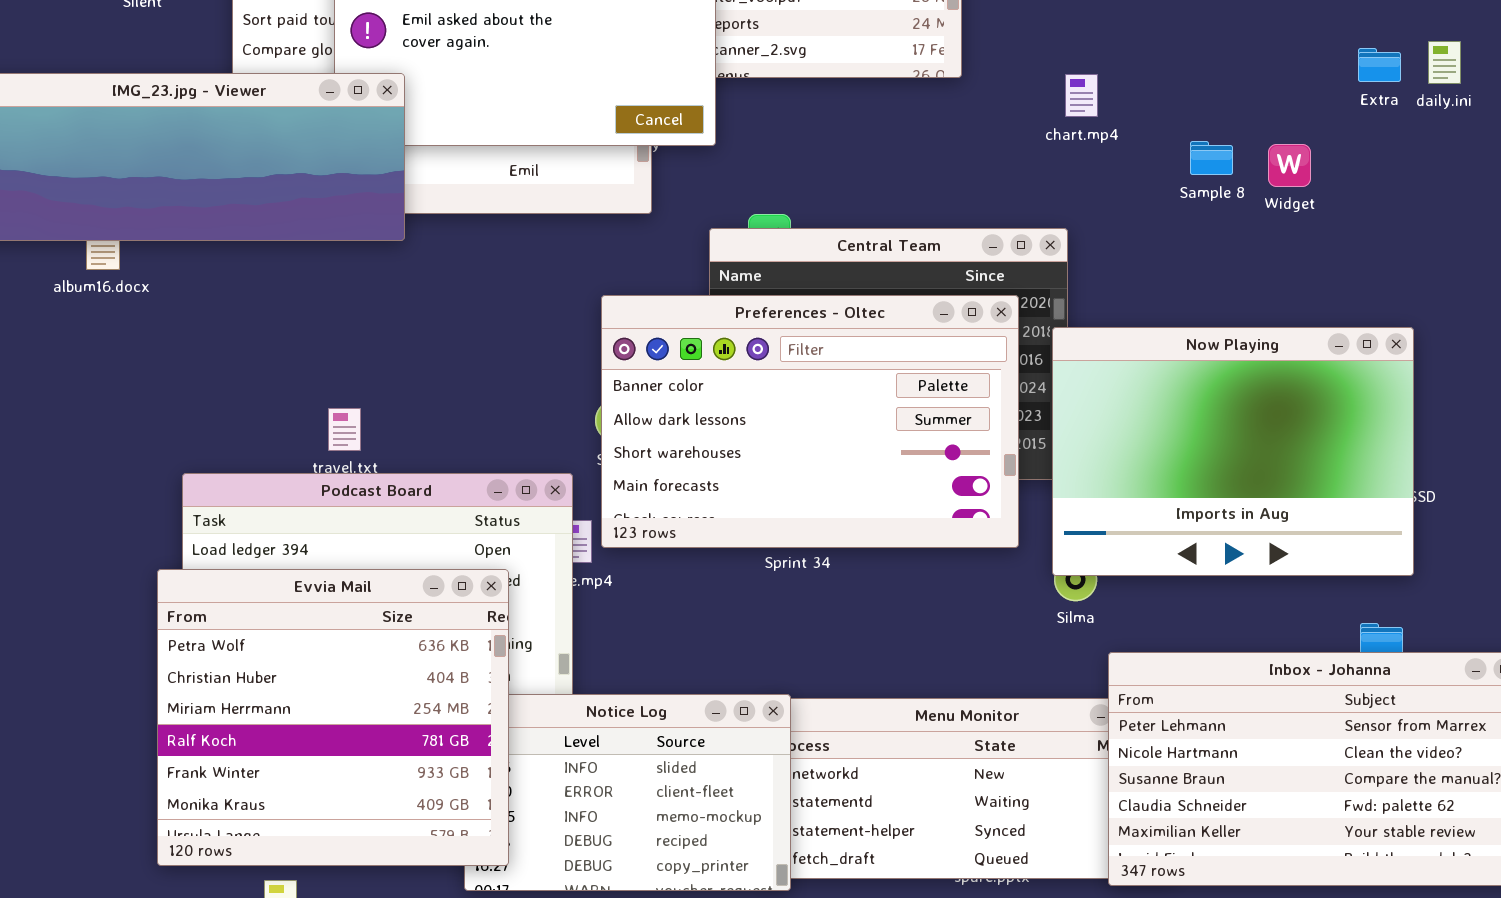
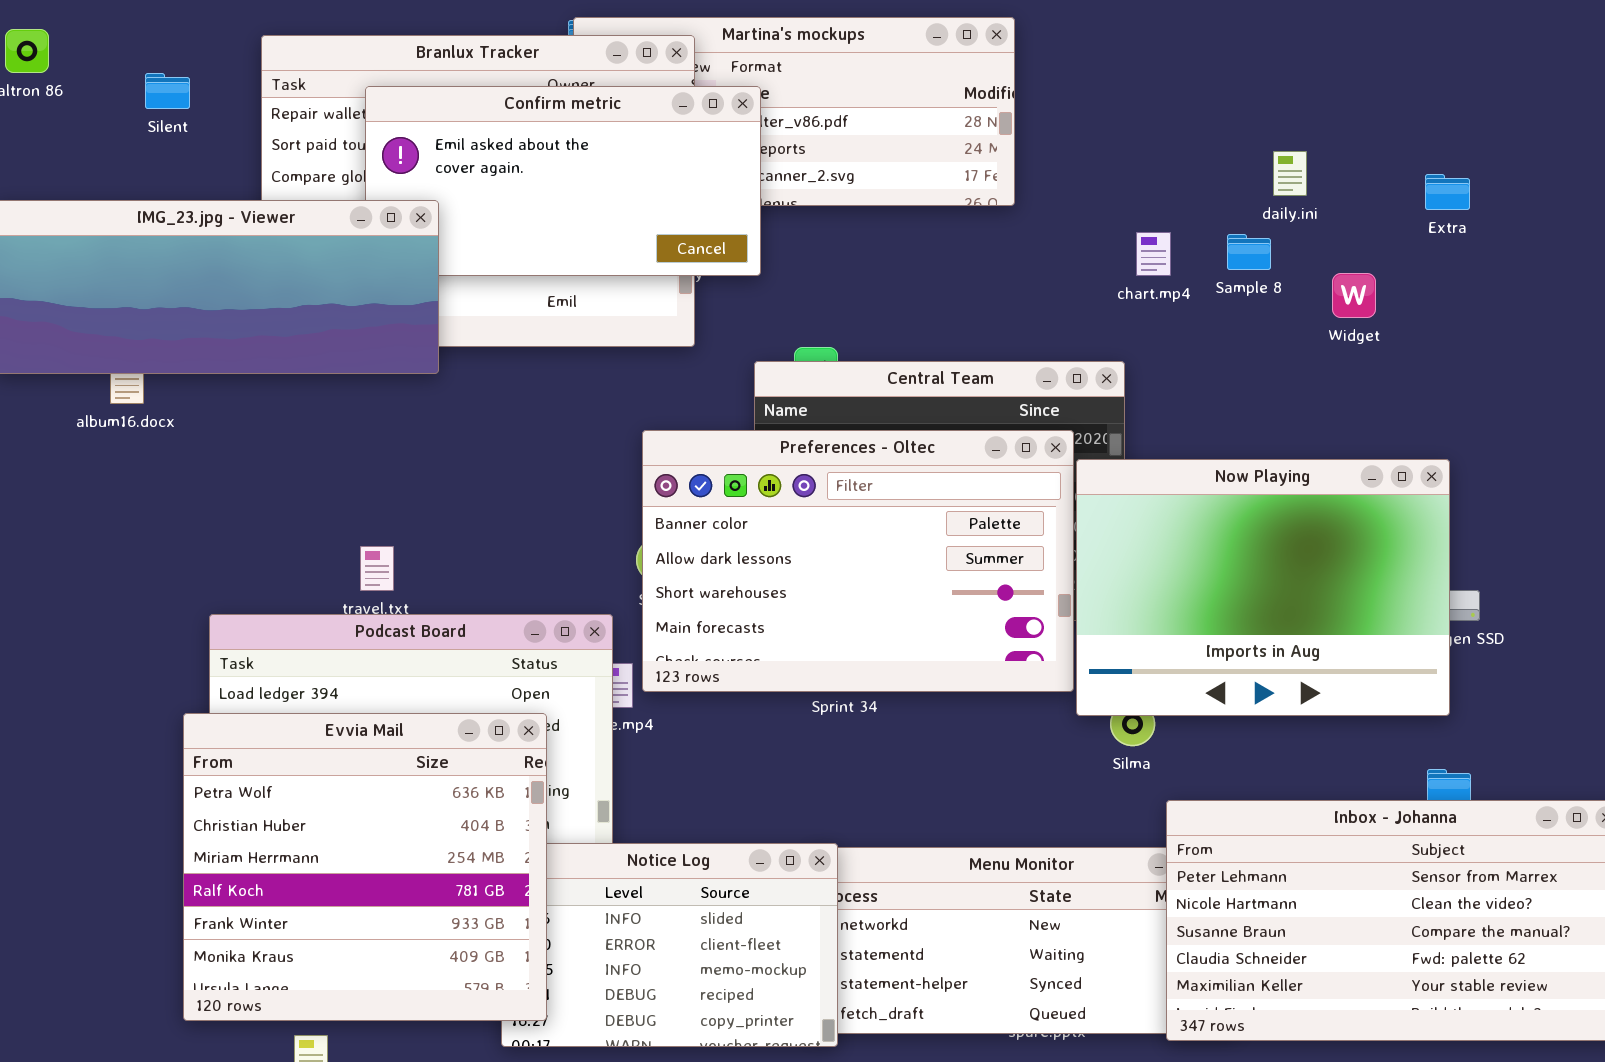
daily.ini: [1428,41,1461,84] -> [1273,151,1307,196], moved
chart.mp4: [1065,74,1098,117] -> [1136,232,1171,276], moved
Sample 8: [1190,141,1233,175] -> [1227,234,1271,270], moved
Now Playing: [1052,327,1414,576] -> [1076,459,1450,716], moved

